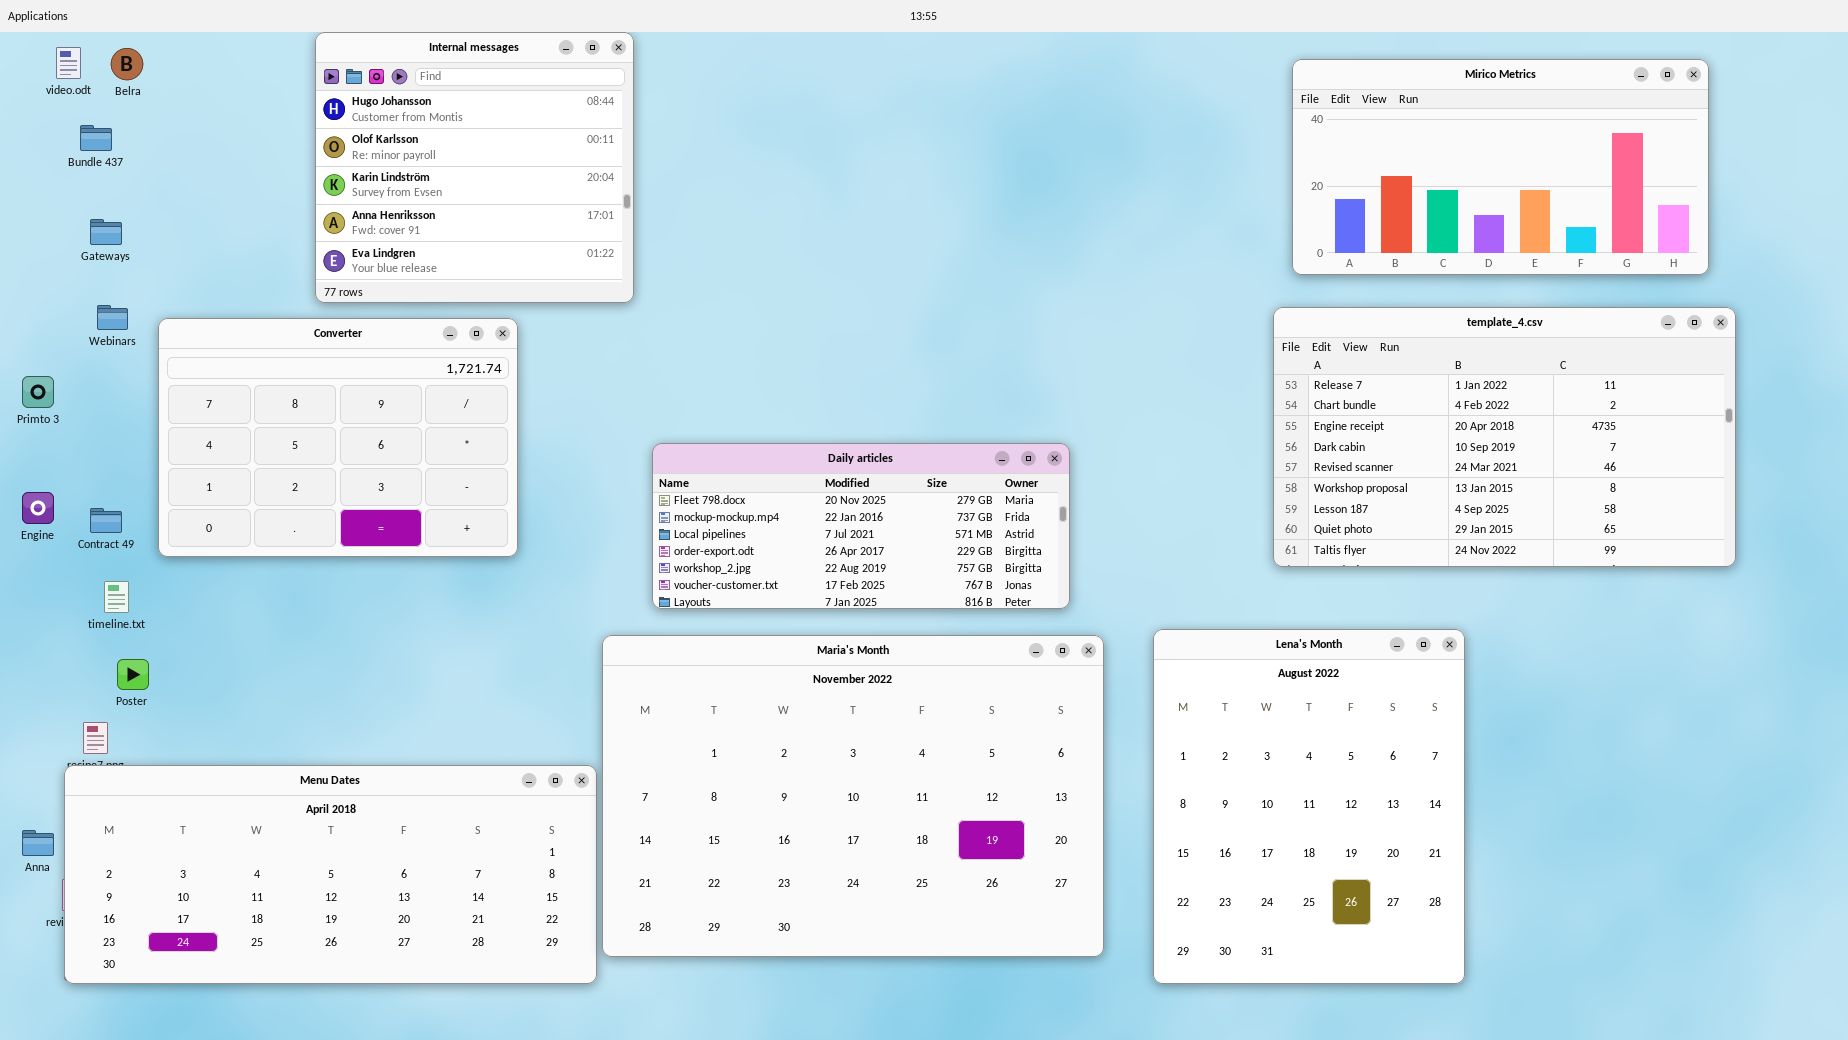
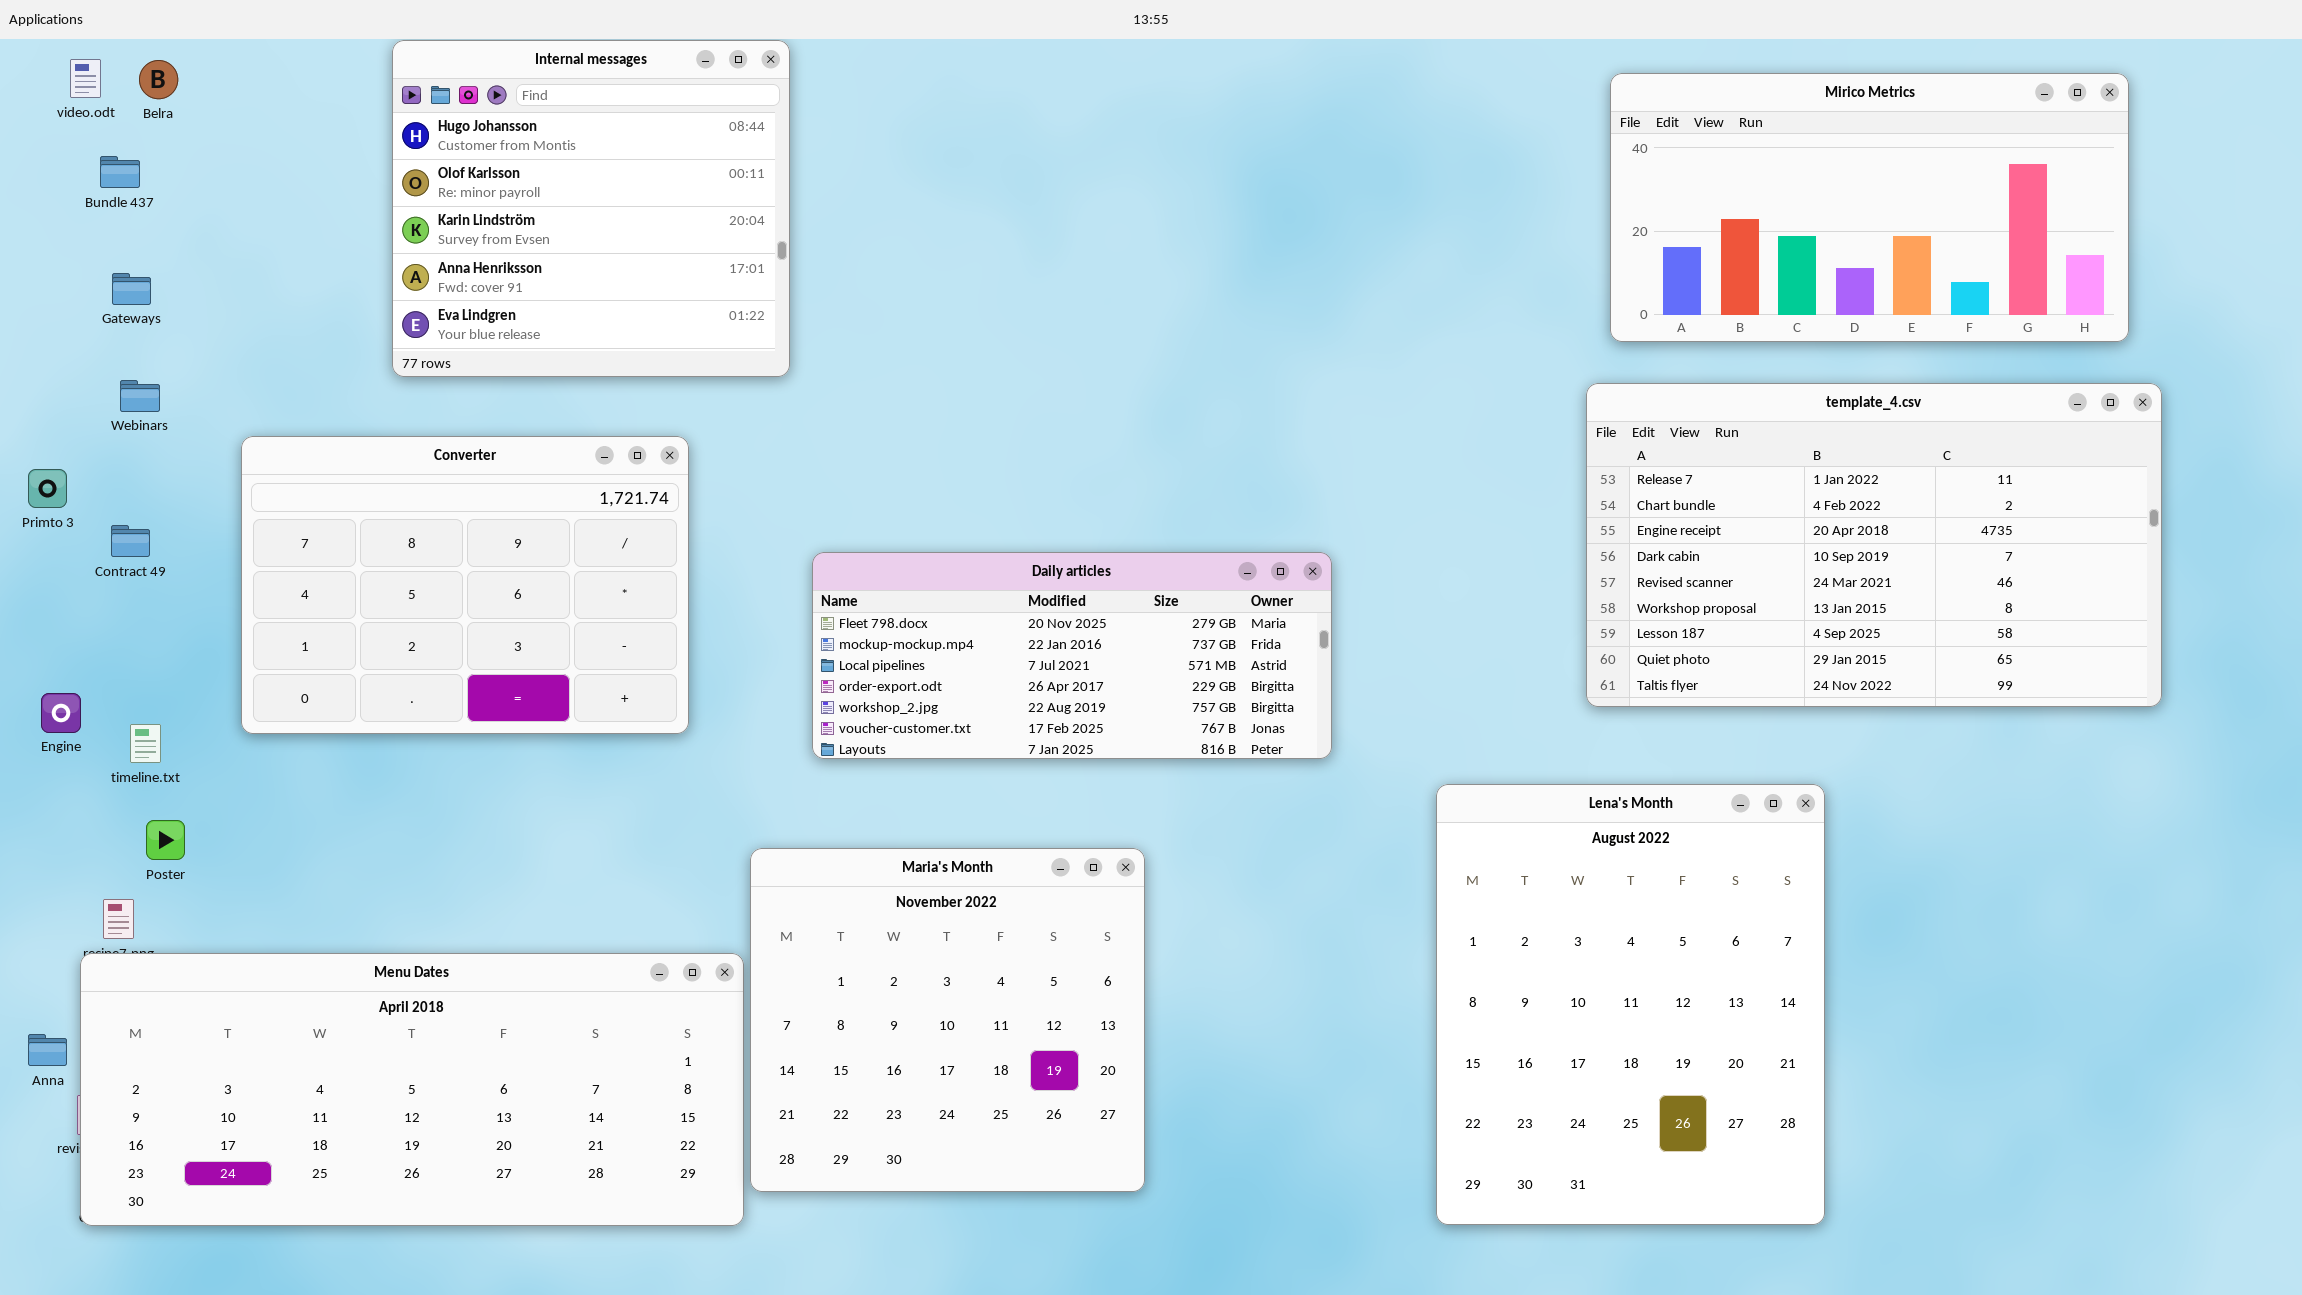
Converter: [158,318,518,557] -> [241,436,689,734], moved
Engine: [22,492,54,524] -> [41,693,81,733], moved
Contract 49: [90,508,122,533] -> [111,525,150,557], moved
Maria's Month: [602,635,1104,957] -> [750,848,1145,1192], resized

